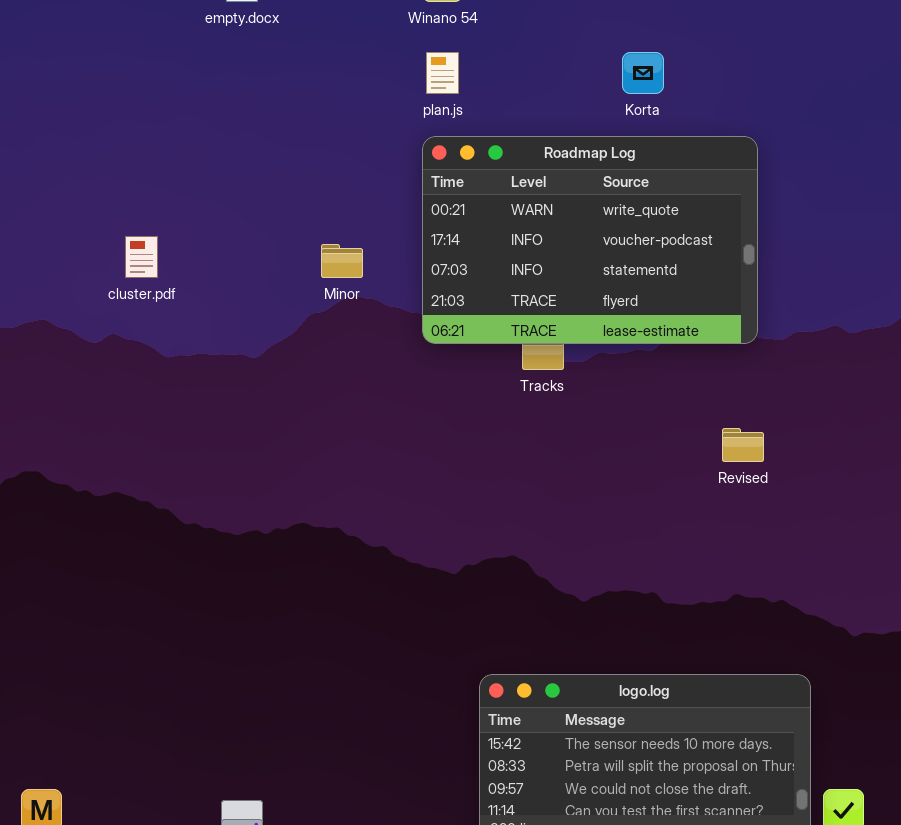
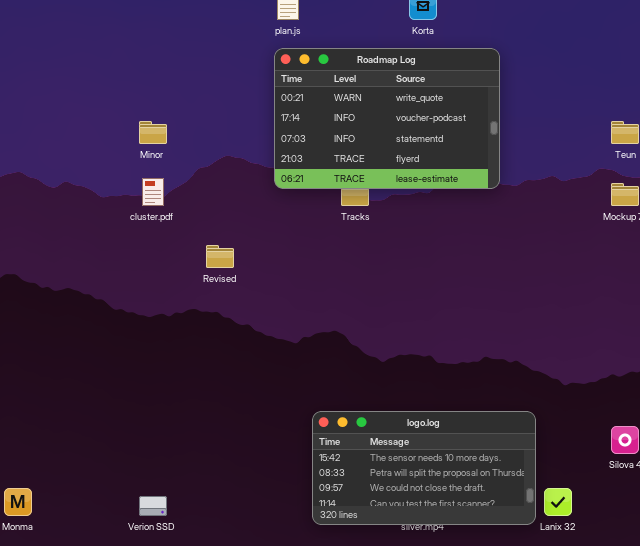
cluster.pdf: [125,236,158,278] -> [142,178,164,206], moved
Minor: [321,244,363,278] -> [139,121,167,144], moved
Revised: [722,428,764,462] -> [206,245,234,268], moved

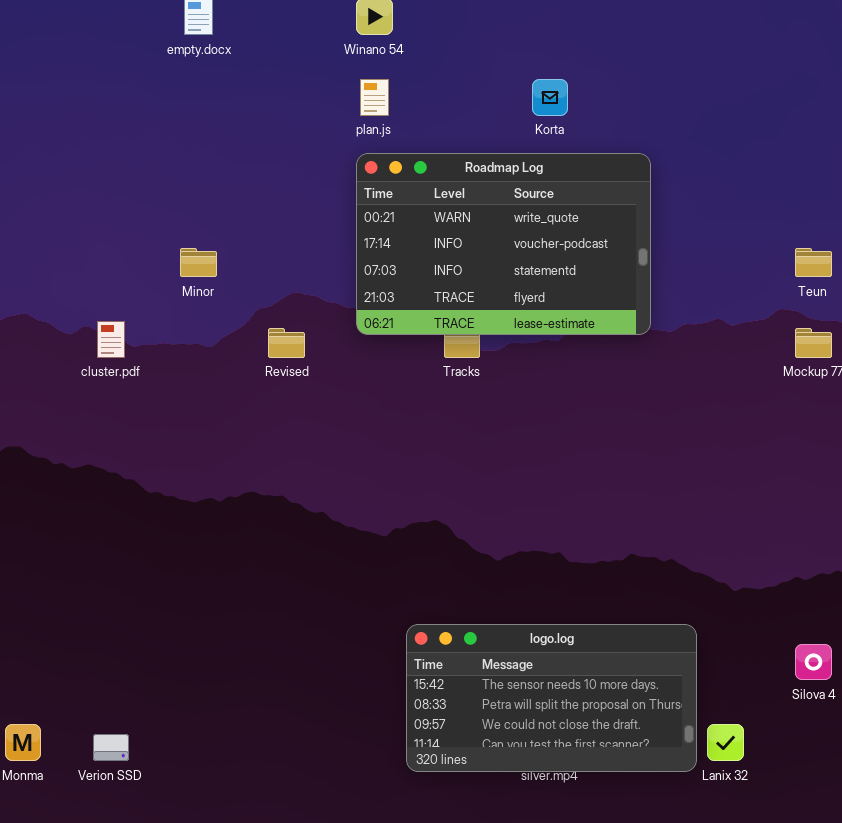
cluster.pdf: [142,178,164,206] -> [97,321,125,358], moved
Revised: [206,245,234,268] -> [268,328,305,358], moved
Verion SSD: [139,496,167,516] -> [93,734,129,761], moved

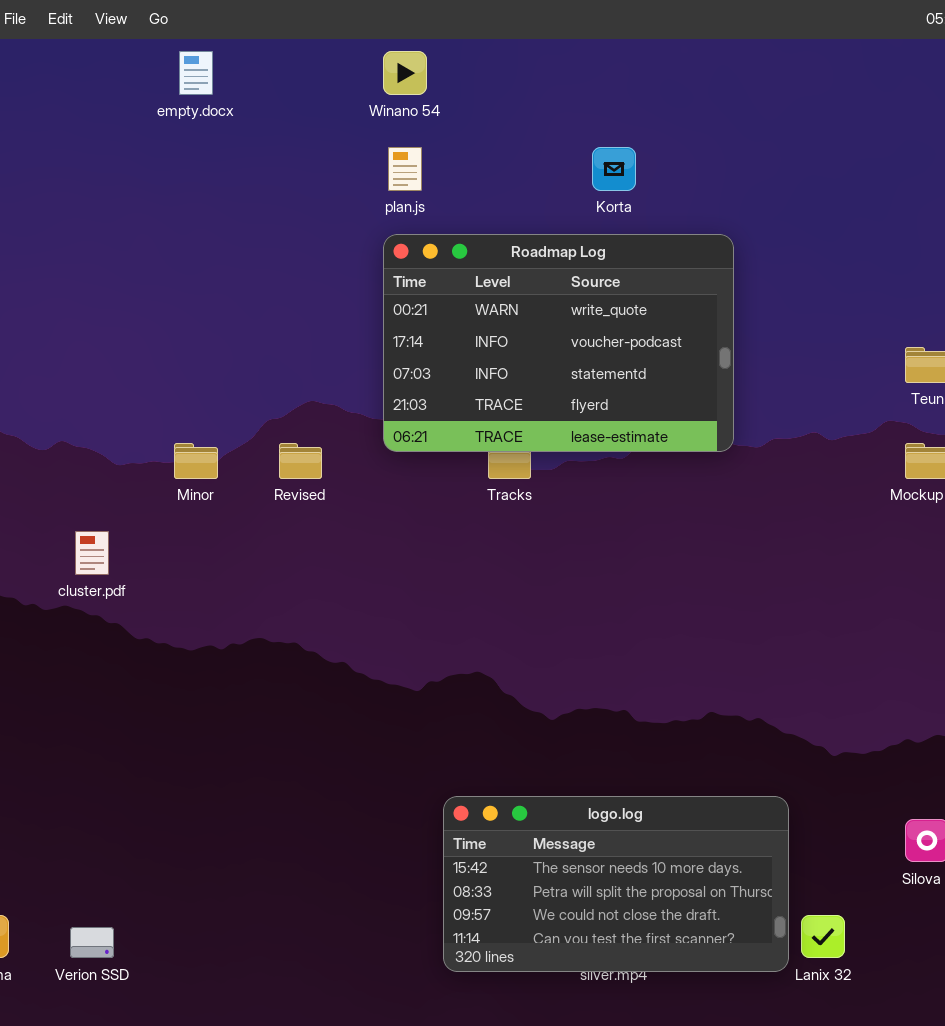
Minor: [180,248,217,277] -> [174,443,218,479], moved
cluster.pdf: [97,321,125,358] -> [75,531,109,575], moved

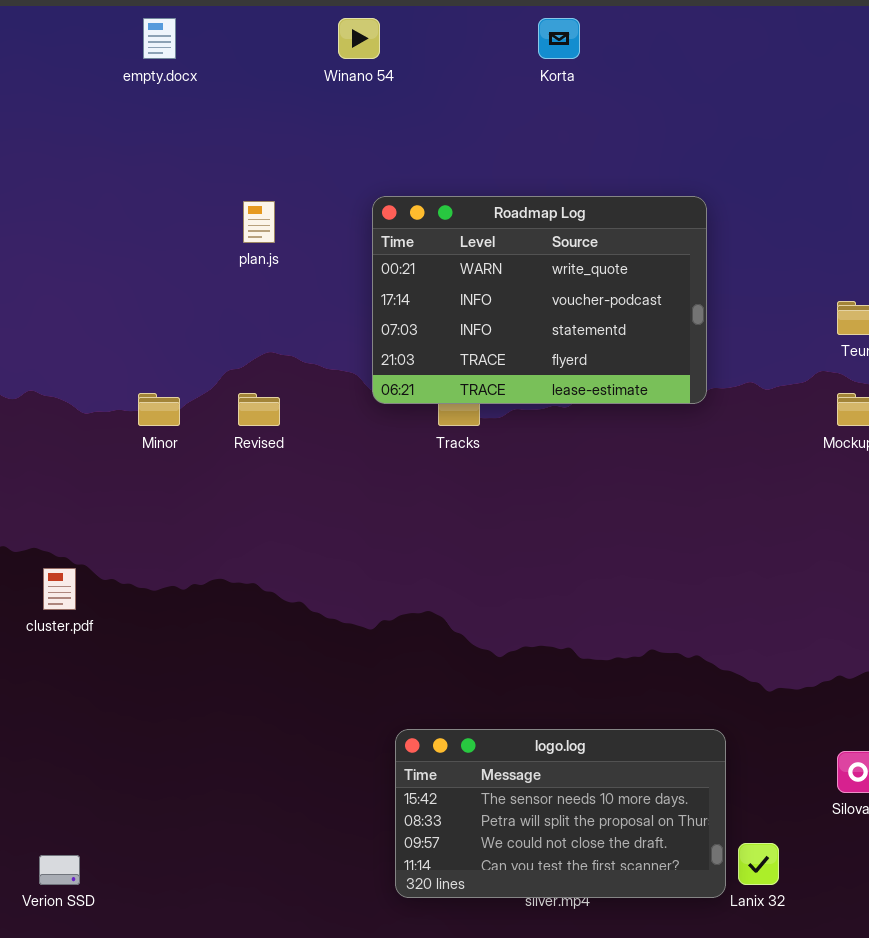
plan.js: [388,147,422,191] -> [243,201,275,243], moved
Korta: [592,147,636,191] -> [538,18,580,59], moved
Roadmap Log: [383,234,734,452] -> [372,196,707,404], moved
cluster.pdf: [75,531,109,575] -> [43,568,76,610], moved

